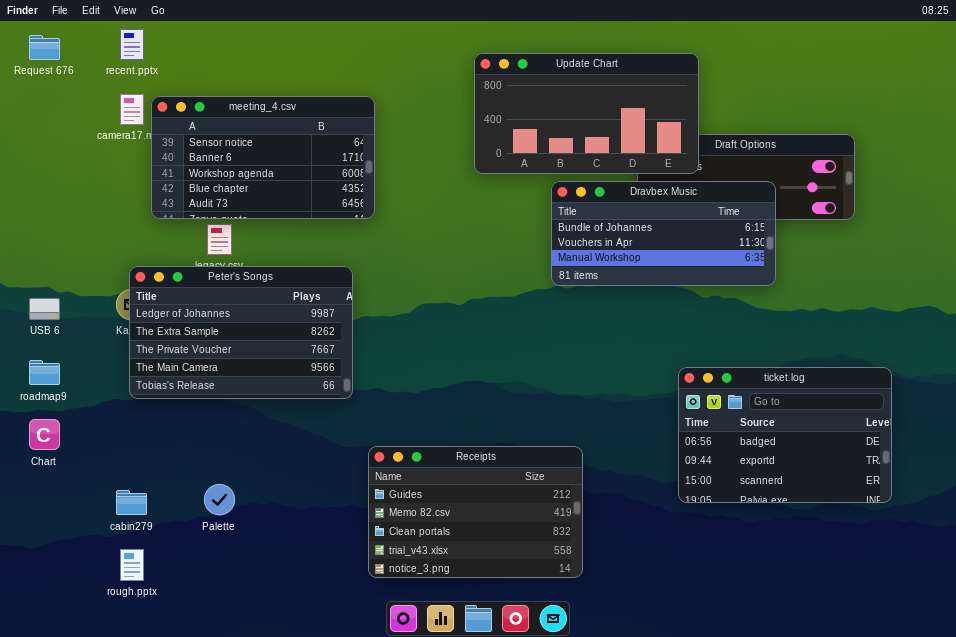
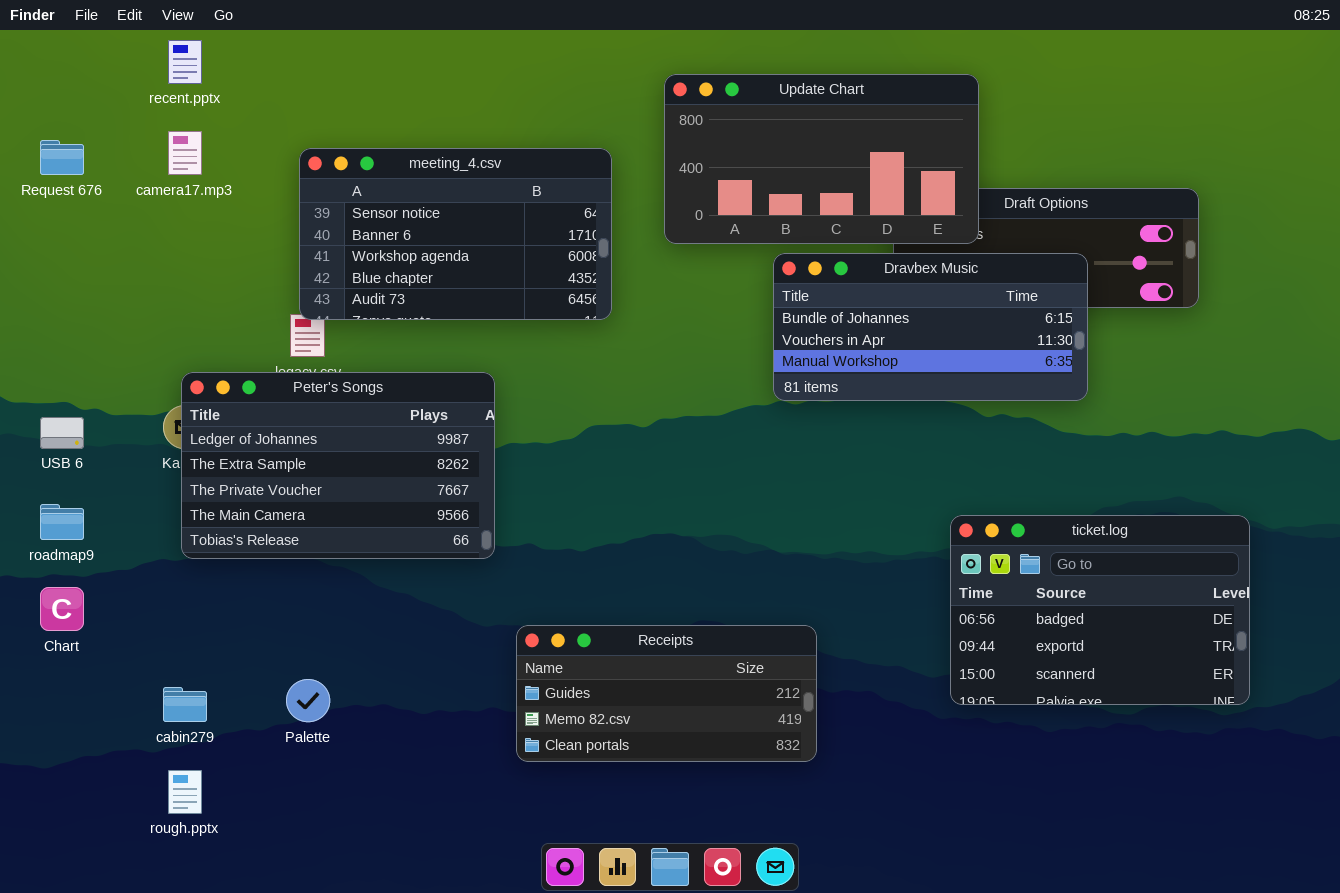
Request 676: [29,35,60,60] -> [40,140,84,175], moved
meeting_4.csv: [151,96,375,219] -> [299,148,612,320], moved
Receipts: [368,446,583,578] -> [516,625,817,762], resized

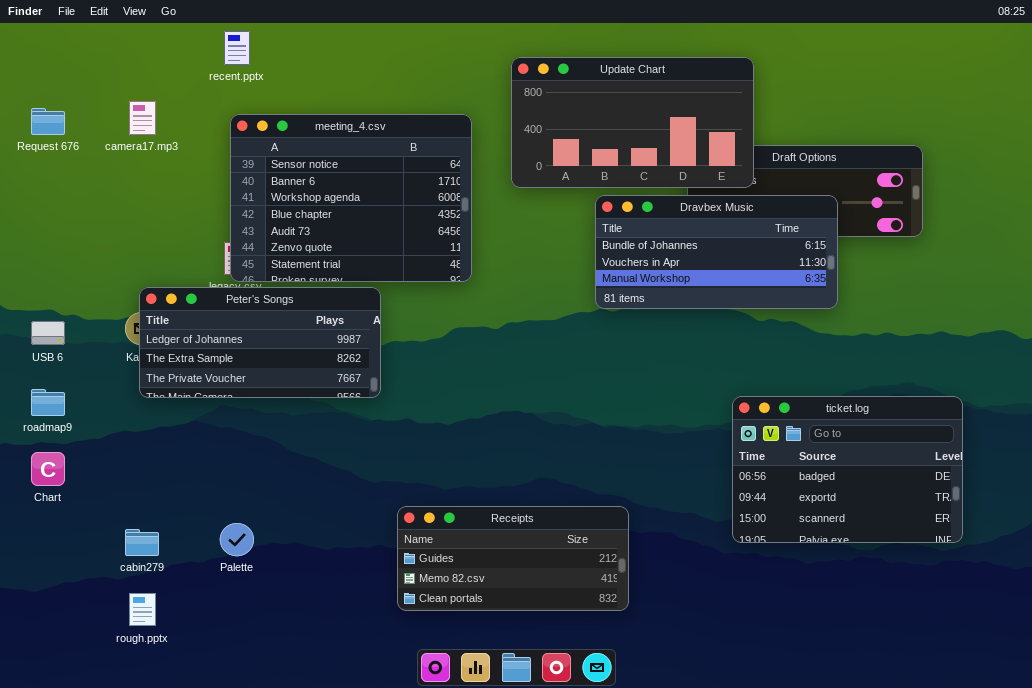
recent.pptx: [168,40,202,84] -> [224,31,250,65], moved
meeting_4.csv: [299,148,612,320] -> [230,114,472,282], resized
Peter's Songs: [181,372,495,559] -> [139,287,381,398], resized
Receipts: [516,625,817,762] -> [397,506,629,611], moved

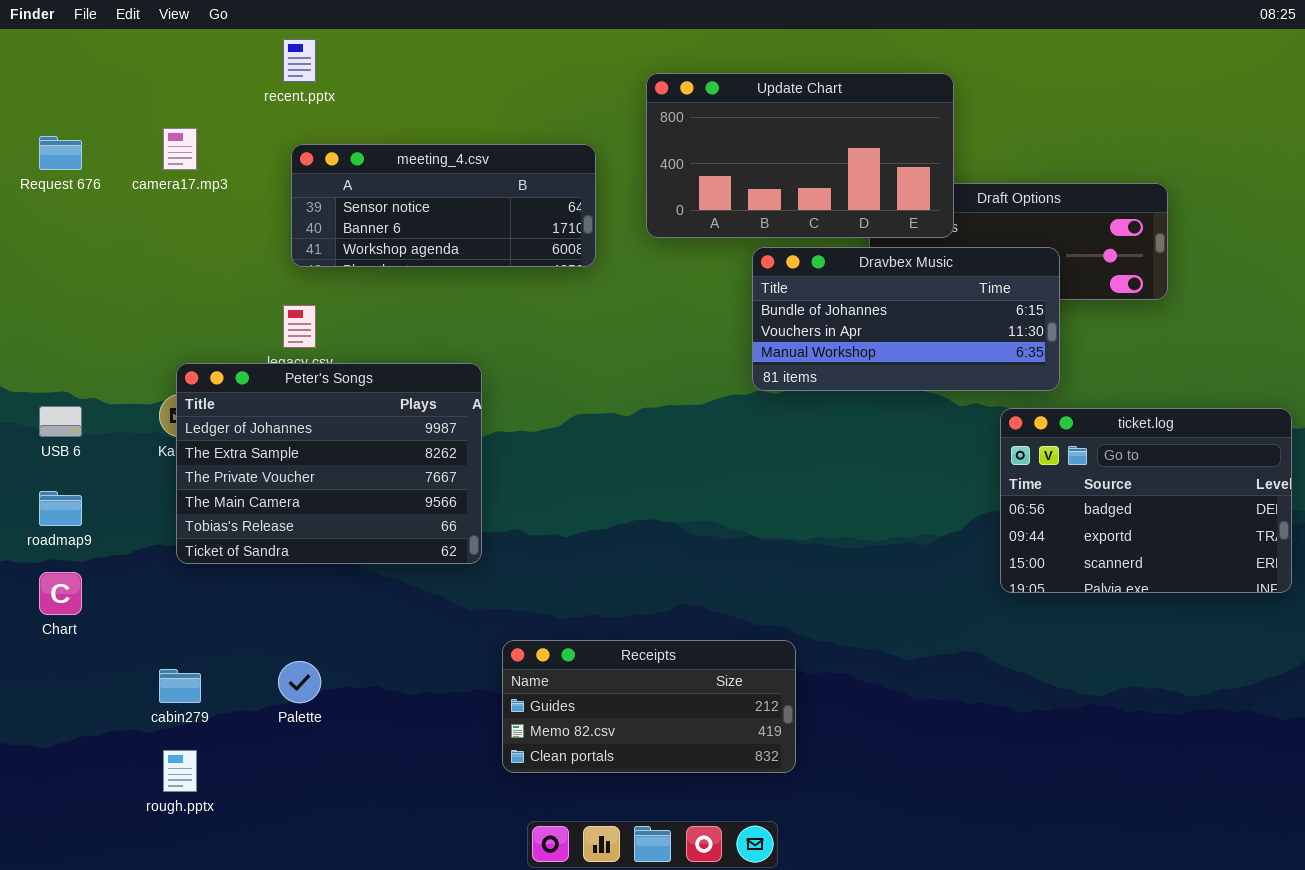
meeting_4.csv: [230,114,472,282] -> [291,144,596,267], resized
Peter's Songs: [139,287,381,398] -> [176,363,482,564], resized
ticket.log: [732,396,963,543] -> [1000,408,1292,593], moved

